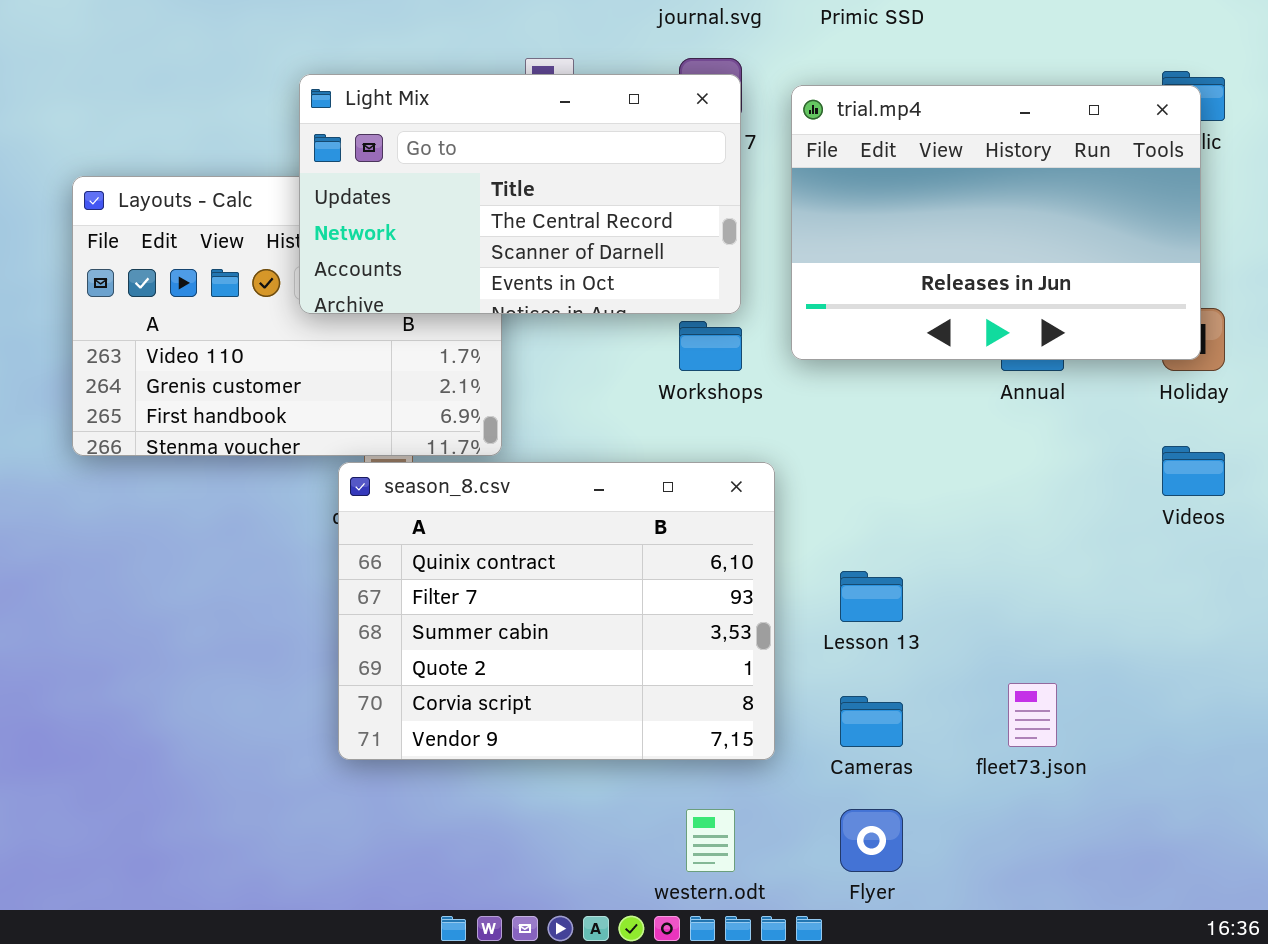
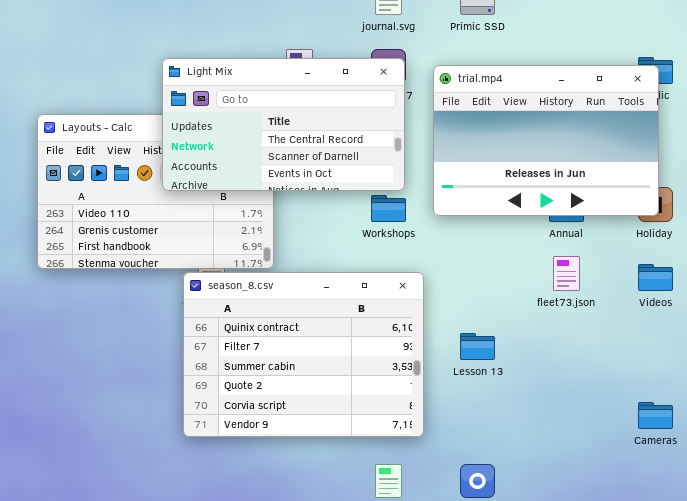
fleet73.json: [1008,683,1057,747] -> [553,256,580,291], moved
Cameras: [840,696,903,747] -> [638,402,673,429], moved

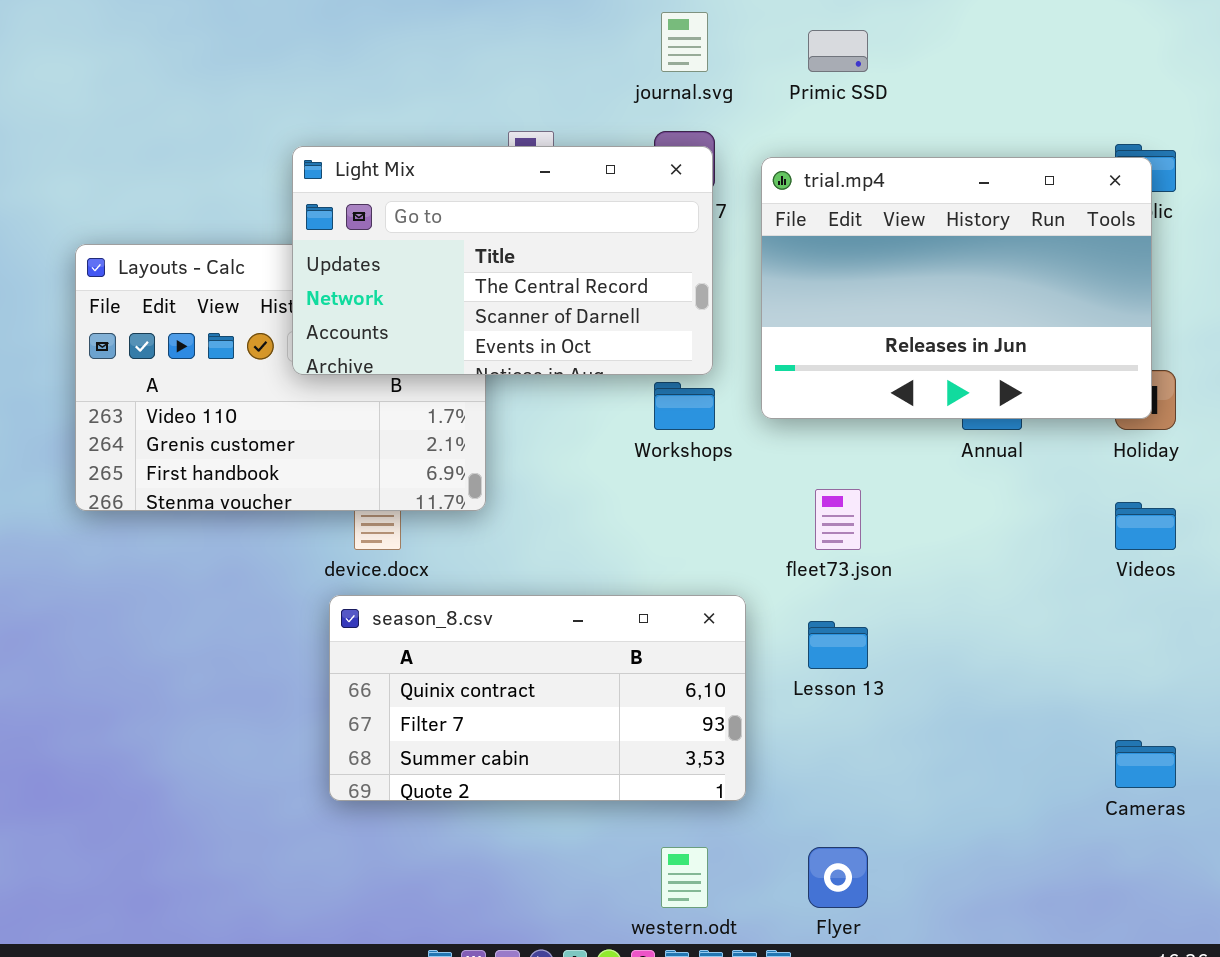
fleet73.json: [553,256,580,291] -> [815,489,861,550], moved
season_8.csv: [183,272,424,437] -> [329,595,746,801], resized

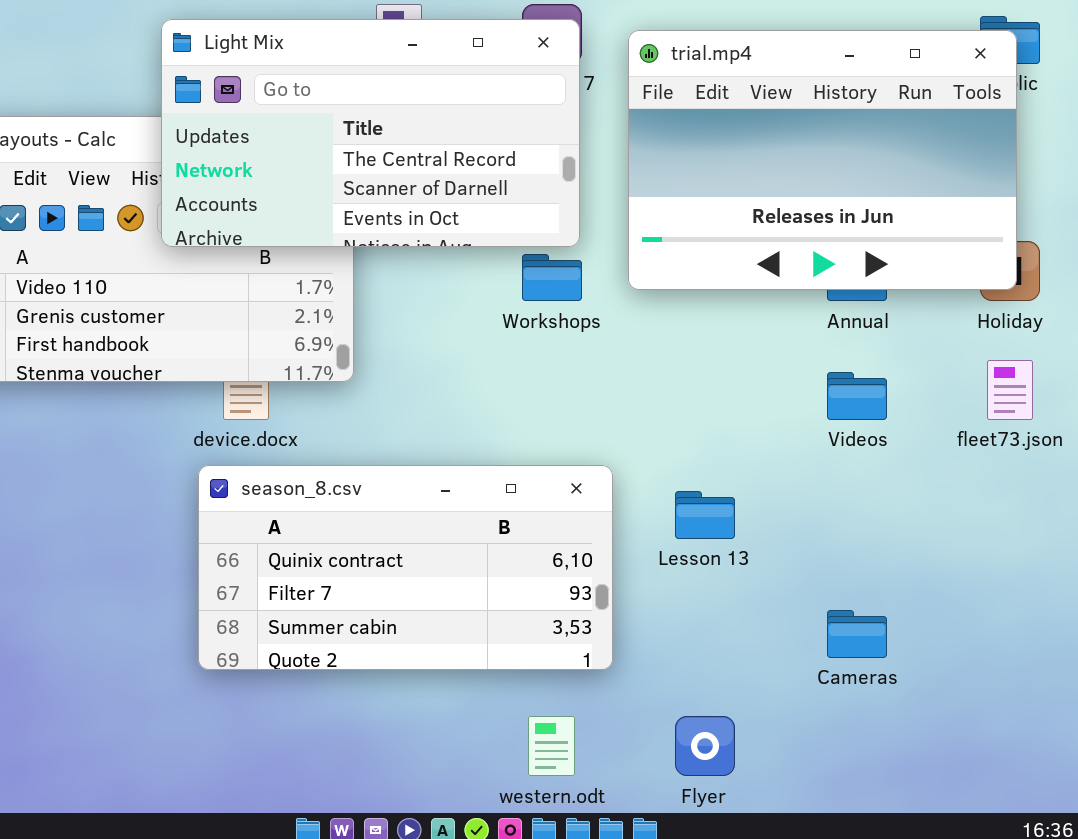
fleet73.json: [815,489,861,550] -> [987,360,1033,420], moved
Videos: [1115,502,1176,550] -> [827,372,887,420], moved
Cameras: [1115,740,1176,788] -> [827,610,887,658], moved

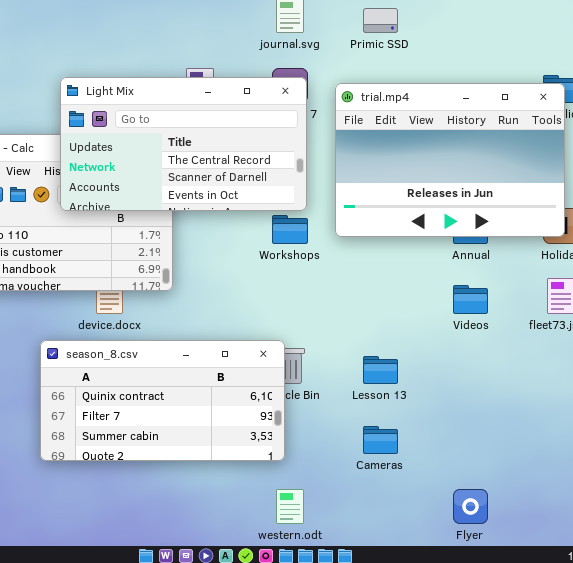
season_8.csv: [198,465,613,670] -> [40,340,285,461], moved
Cameras: [827,610,887,658] -> [363,426,398,454], moved
Flyer: [675,716,735,776] -> [453,489,488,524], moved

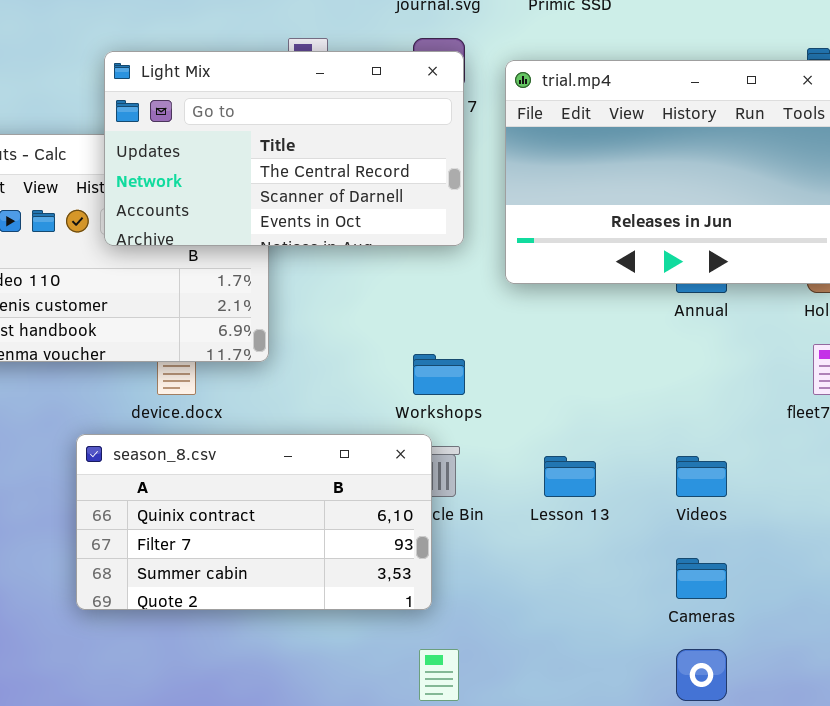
Workshops: [272,215,308,244] -> [413,354,465,395], moved
Videos: [453,285,488,314] -> [676,456,727,497], moved
Cameras: [363,426,398,454] -> [676,558,727,599], moved

